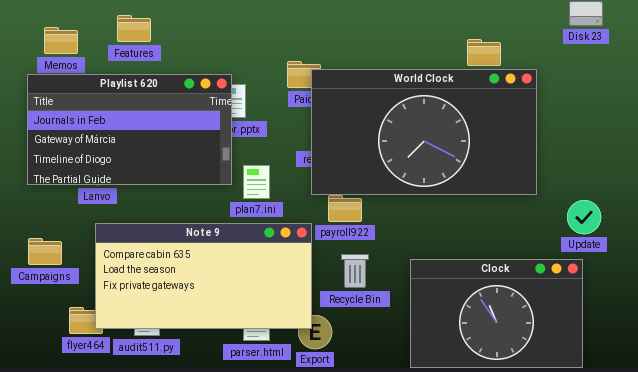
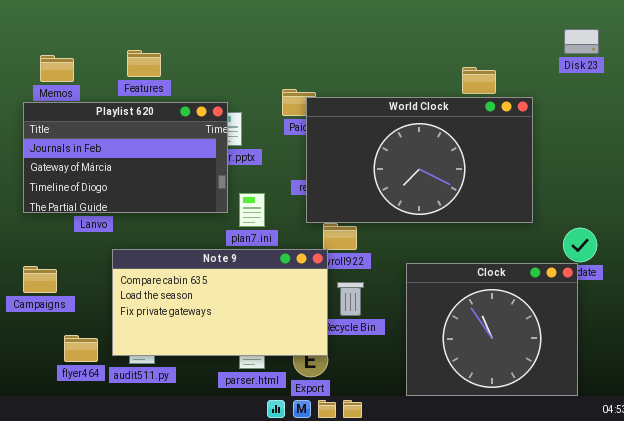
Features: [117,15,151,42] -> [127,50,161,77], moved
Note 9: [95,223,312,329] -> [112,249,328,356], moved
Clock: [410,259,583,368] -> [406,263,578,396], resized

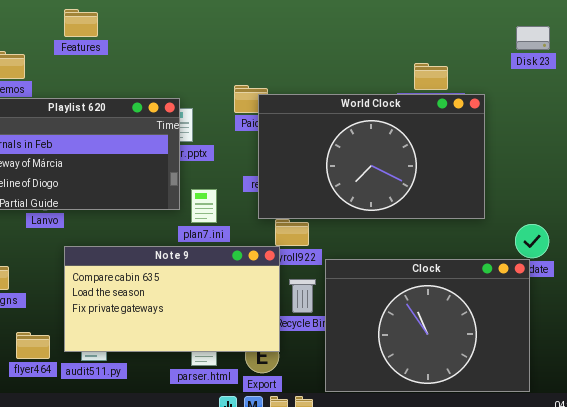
Features: [127,50,161,77] -> [64,9,98,37], moved
Clock: [406,263,578,396] -> [325,259,530,392], resized

